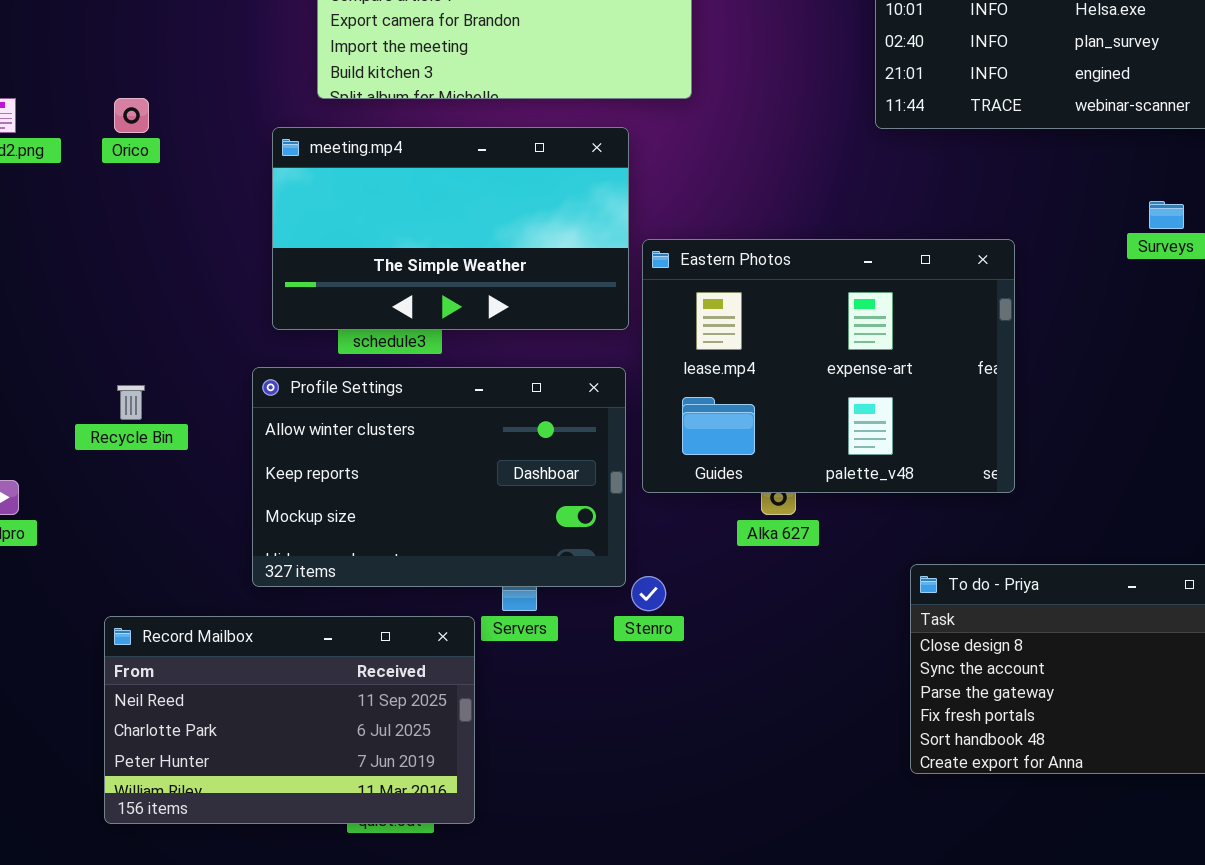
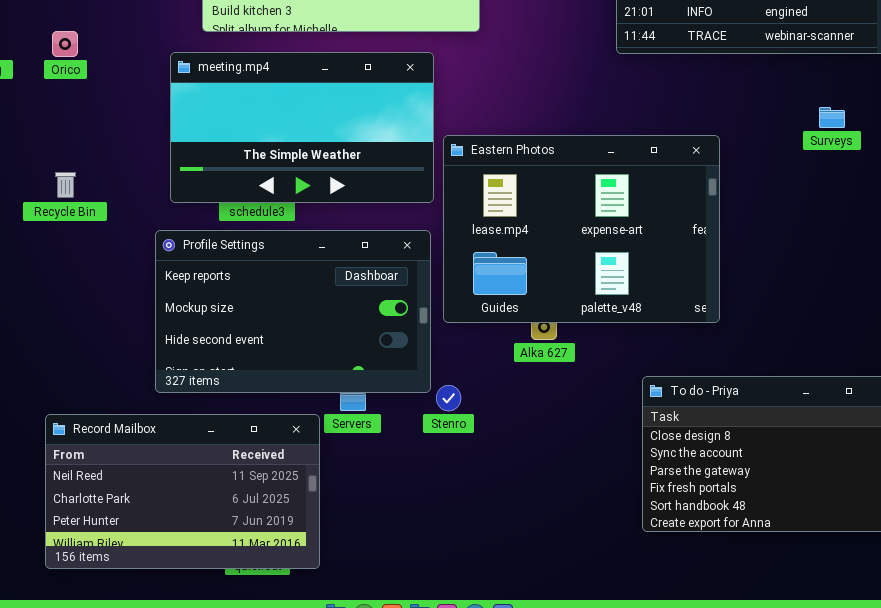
Profile Settings: [252,367,626,587] -> [155,230,431,393], scrolled down 1 row
Recycle Bin: [117,385,145,420] -> [55,172,76,198], moved

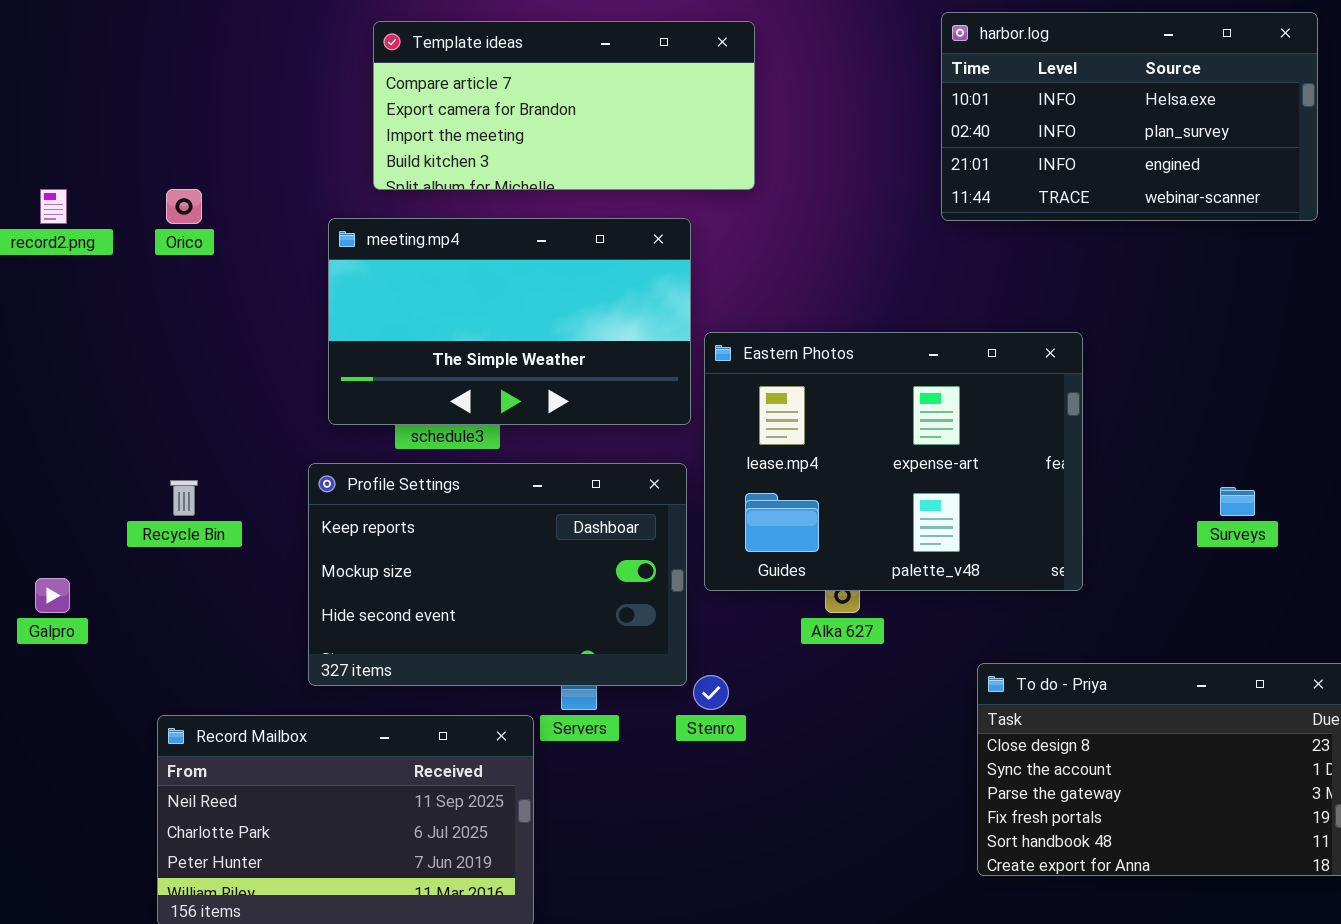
Surveys: [819,107,845,128] -> [1220,487,1255,516], moved
Recycle Bin: [55,172,76,198] -> [170,480,198,516], moved

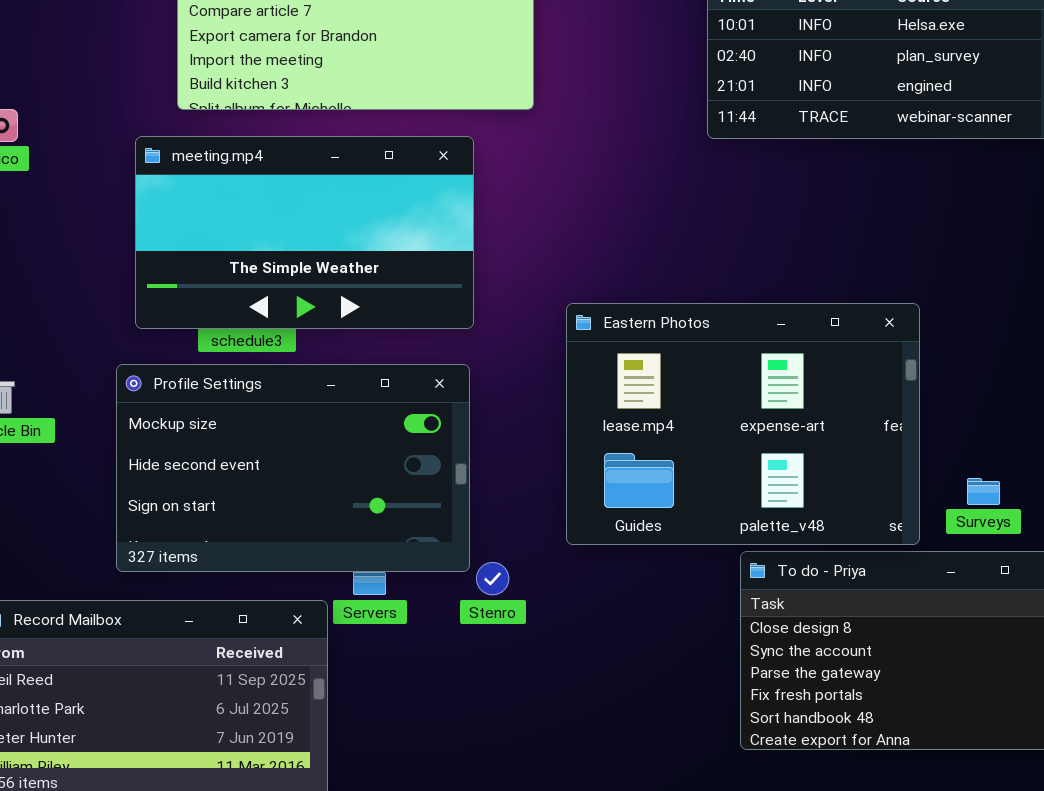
Eastern Photos: [704,332,1083,591] -> [566,303,920,545], moved
Profile Settings: [308,463,687,686] -> [116,364,470,572], scrolled down 1 row
Surveys: [1220,487,1255,516] -> [967,478,1000,505], moved

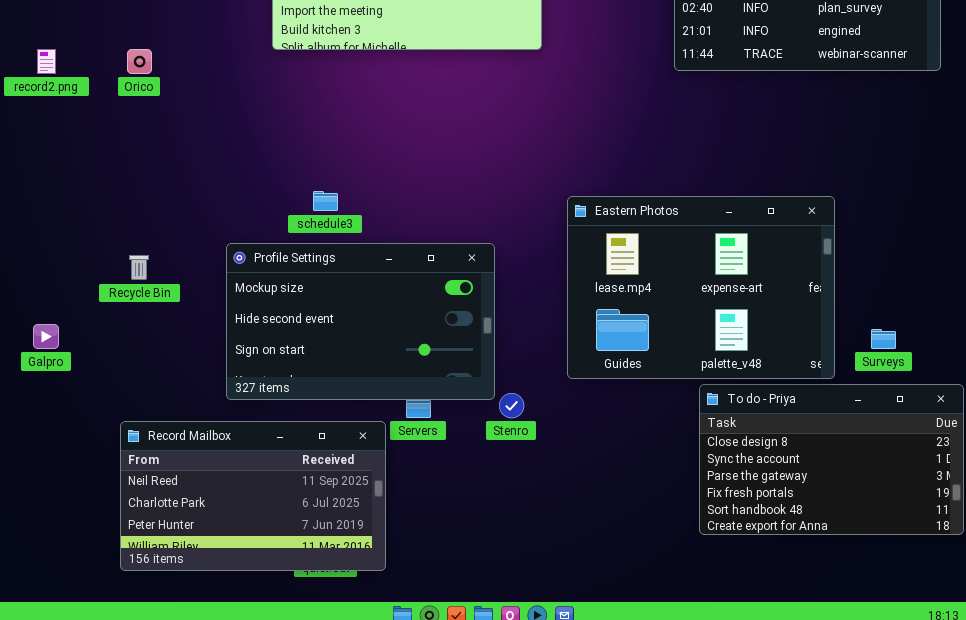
meeting.mp4: [135,136,474,329] -> none, closed

